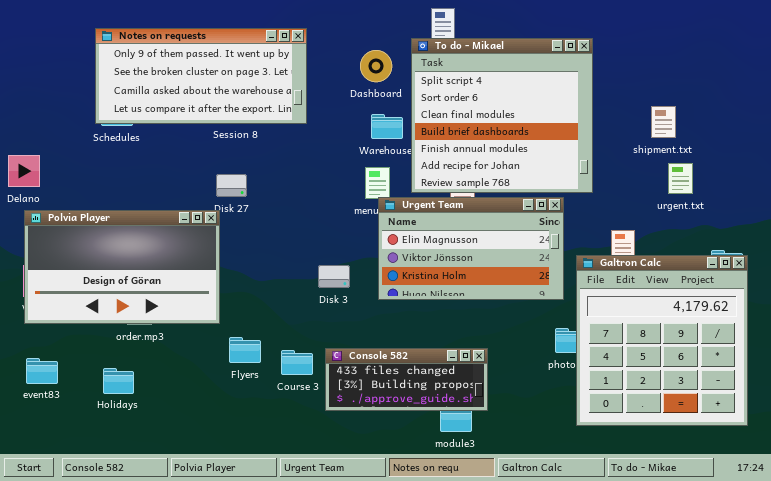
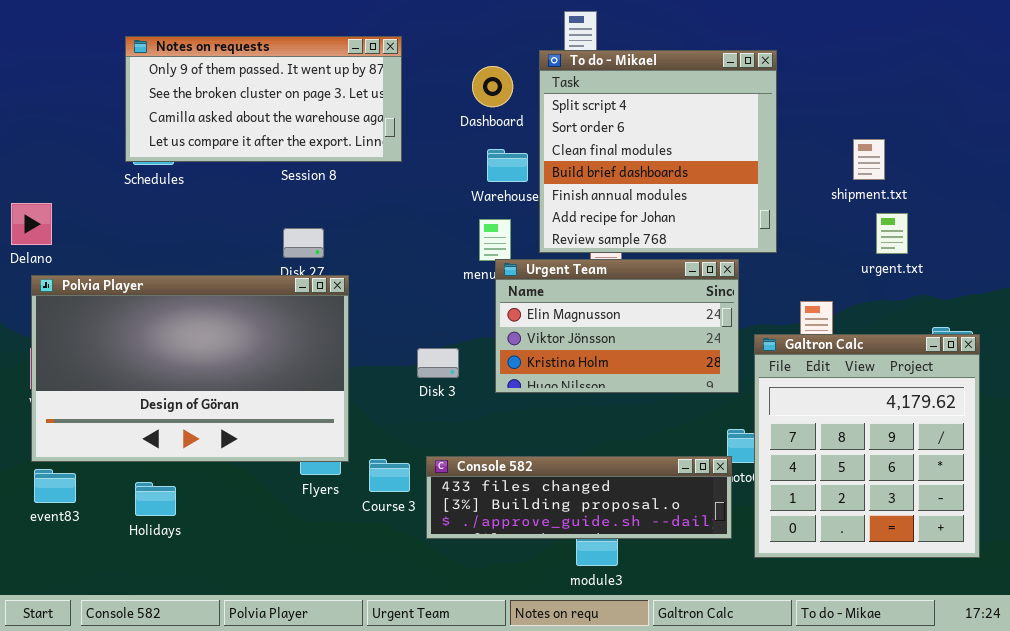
Polvia Player: [24,210,220,324] -> [31,275,349,462], resized
Console 582: [325,348,488,411] -> [426,456,732,539], resized

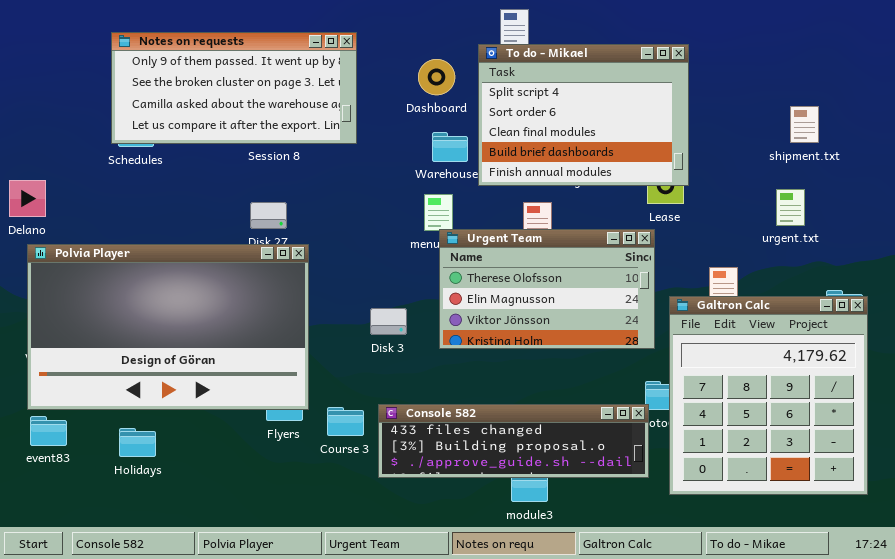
To do - Mikael: [539,50,777,253] -> [478,44,689,186], resized
shipment.txt: [853,139,885,180] -> [790,106,819,143], moved
Urgent Team: [495,259,739,393] -> [439,229,655,349], scrolled up 1 row

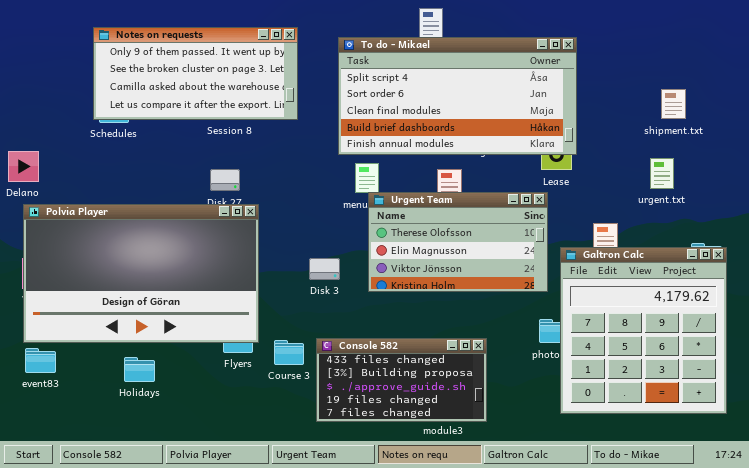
To do - Mikael: [478,44,689,186] -> [338,37,577,155], resized
Console 582: [378,404,649,478] -> [316,338,487,422], resized
Holidays: [119,428,156,457] -> [124,357,155,382], moved

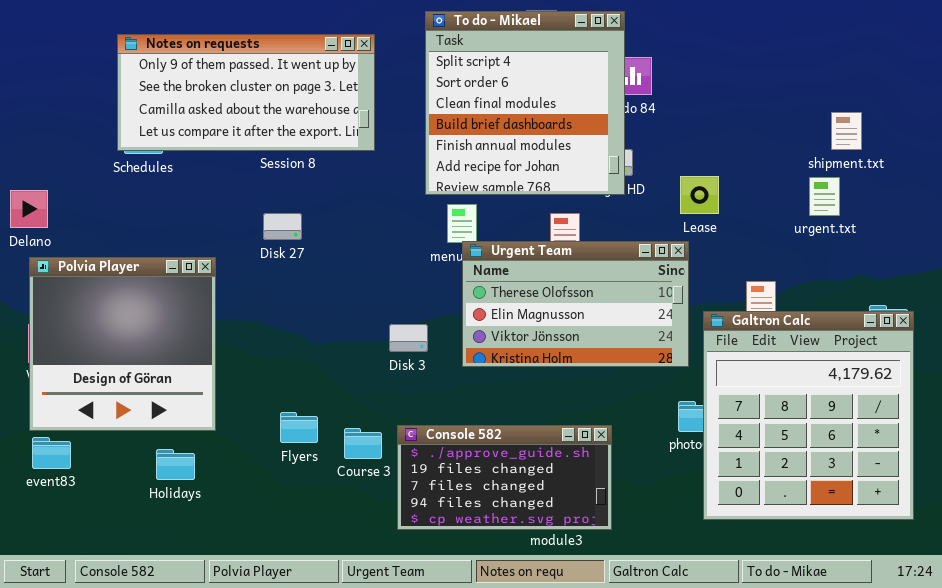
To do - Mikael: [338,37,577,155] -> [425,11,625,195], resized
urgent.txt: [650,158,674,189] -> [809,177,840,216], moved
Polvia Player: [23,204,259,343] -> [29,257,216,431], resized
Console 582: [316,338,487,422] -> [397,425,612,530], scrolled down 2 rows

